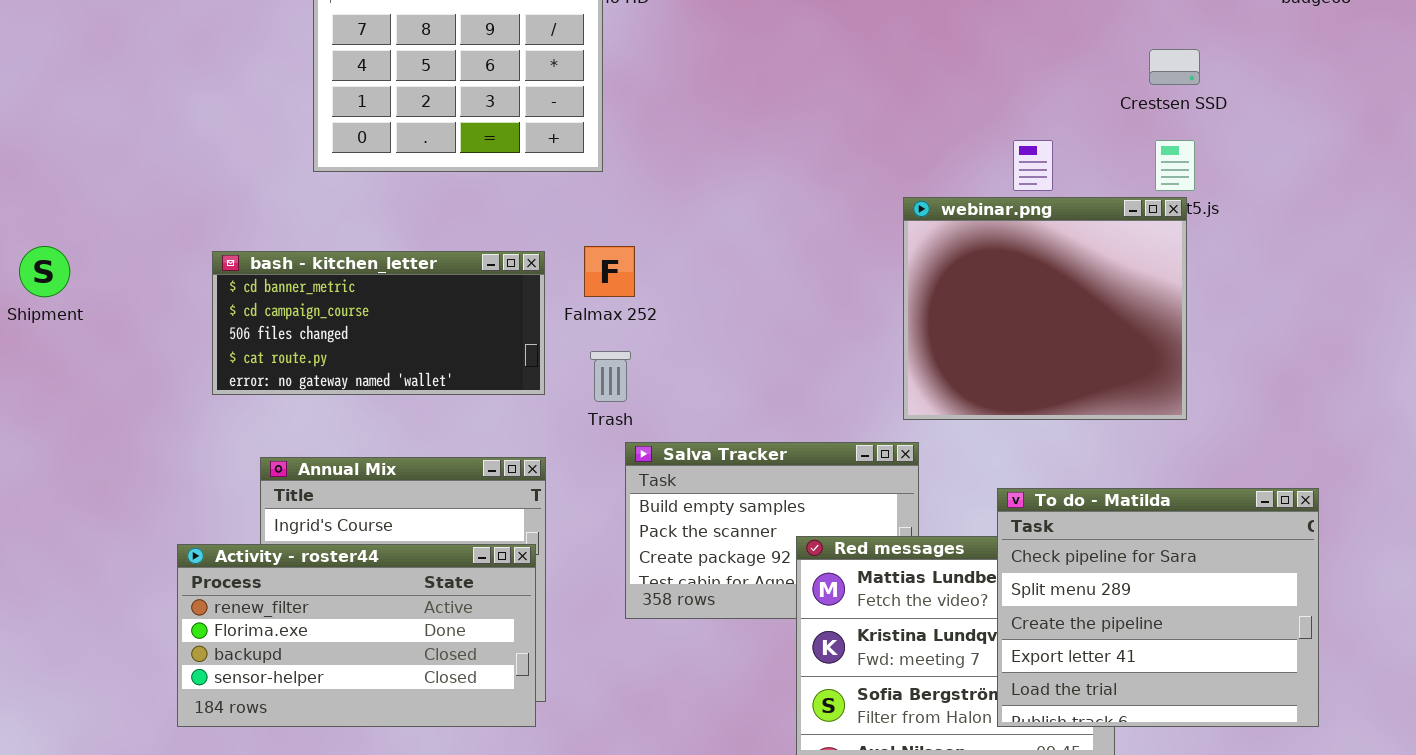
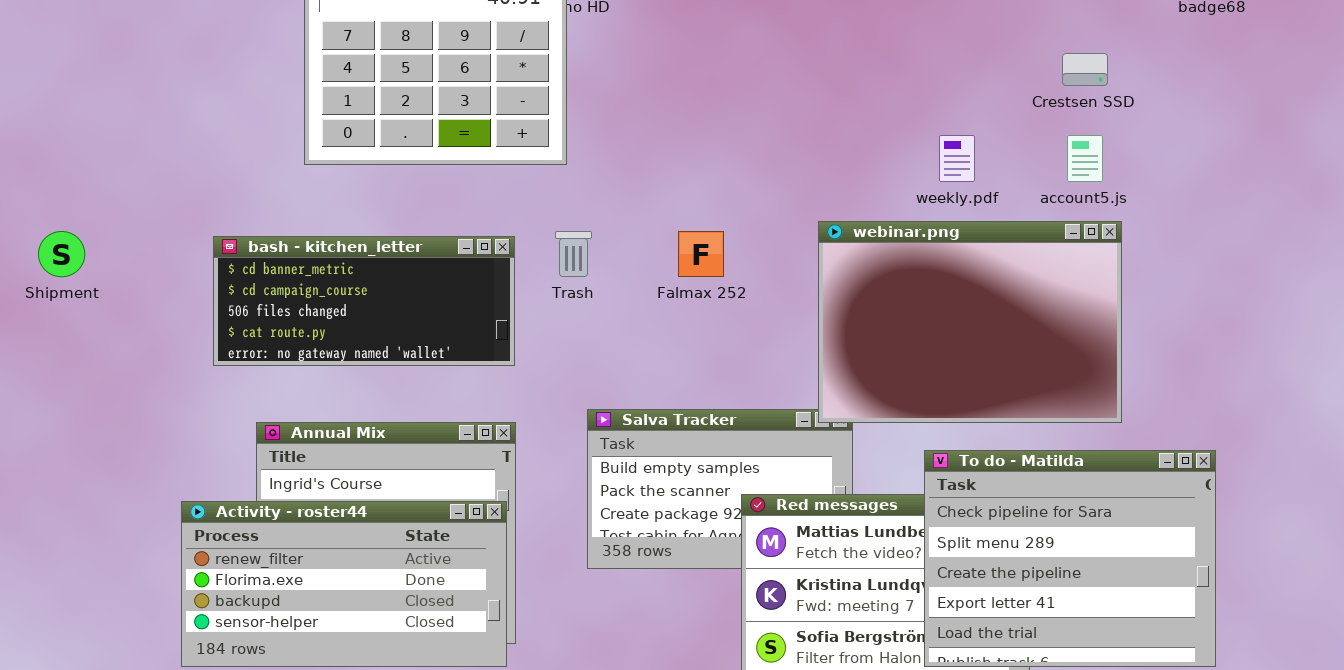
webinar.png: [903,197,1187,420] -> [818,221,1122,423], moved, resized
Falmax 252: [584,246,635,297] -> [678,231,724,277], moved
Trash: [590,351,631,402] -> [555,231,592,277], moved

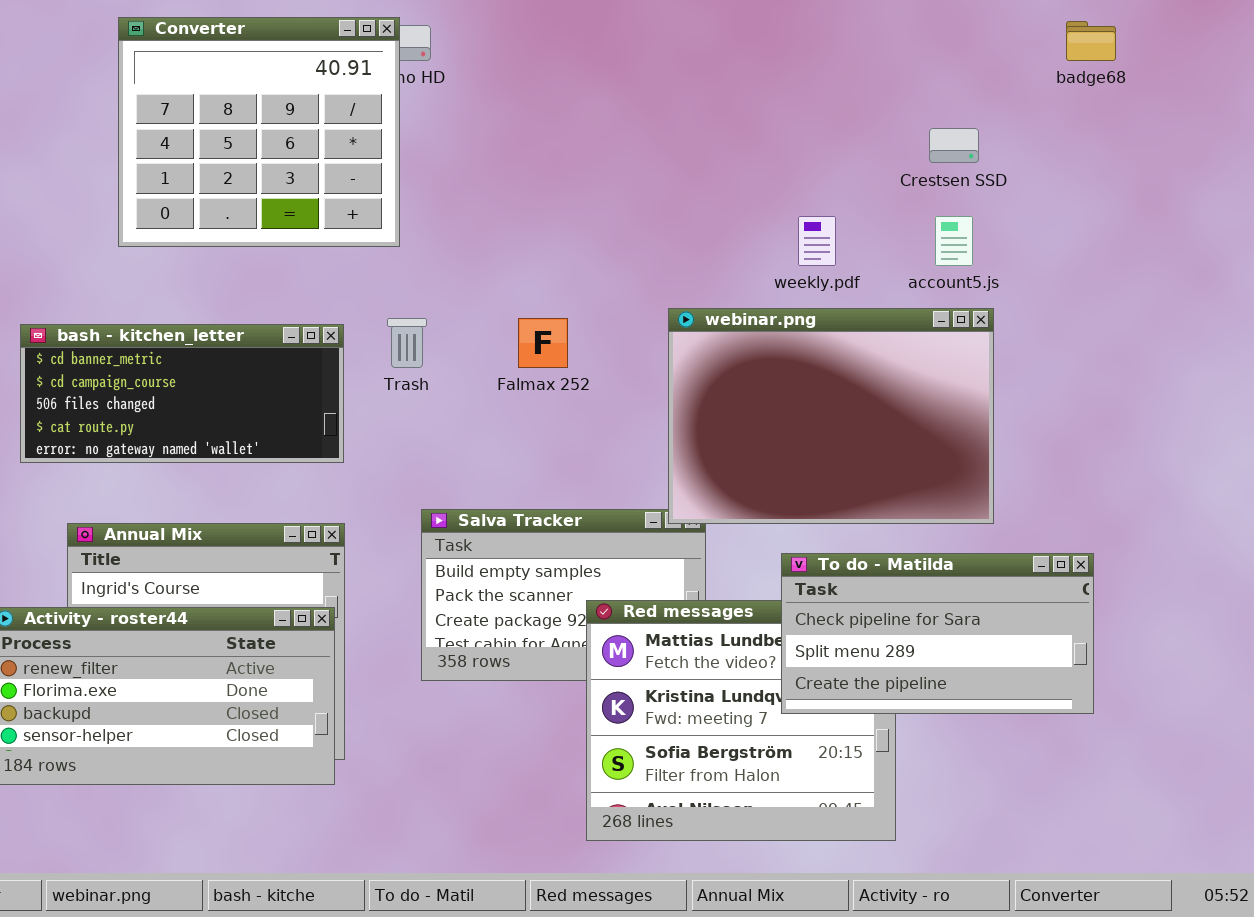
To do - Matilda: [924,450,1216,667] -> [781,553,1094,714], resized

